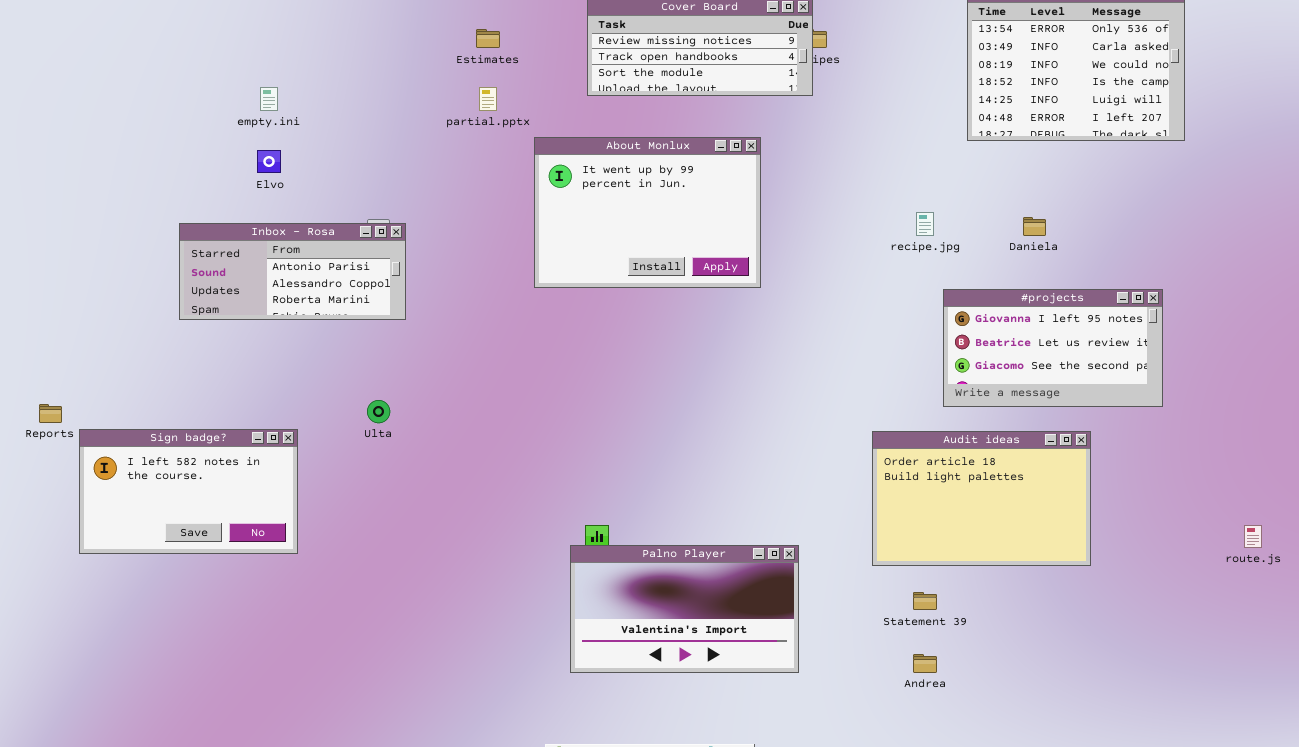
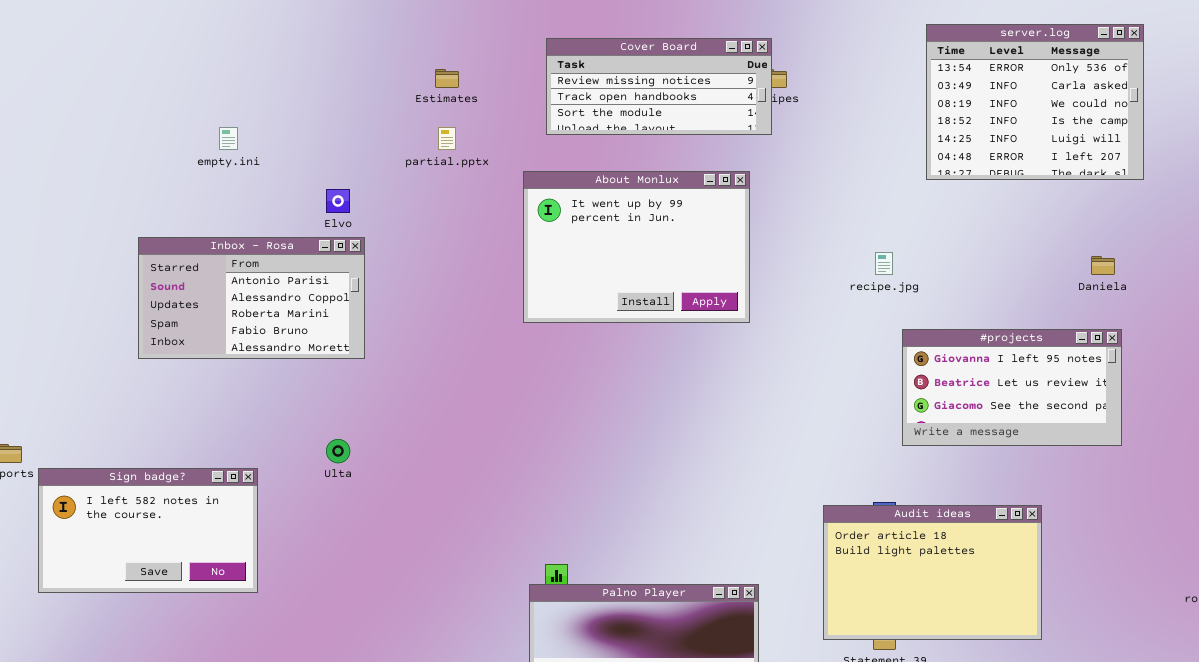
About Monlux: [534,137,761,288] -> [523,171,750,323], moved
Elvo: [257,150,281,173] -> [326,189,350,213], moved
Daniela: [1023,217,1046,236] -> [1091,256,1115,275], moved
Inbox - Rosa: [179,223,406,320] -> [138,237,365,359], resized
Audit ideas: [872,431,1091,566] -> [823,505,1042,640], moved

